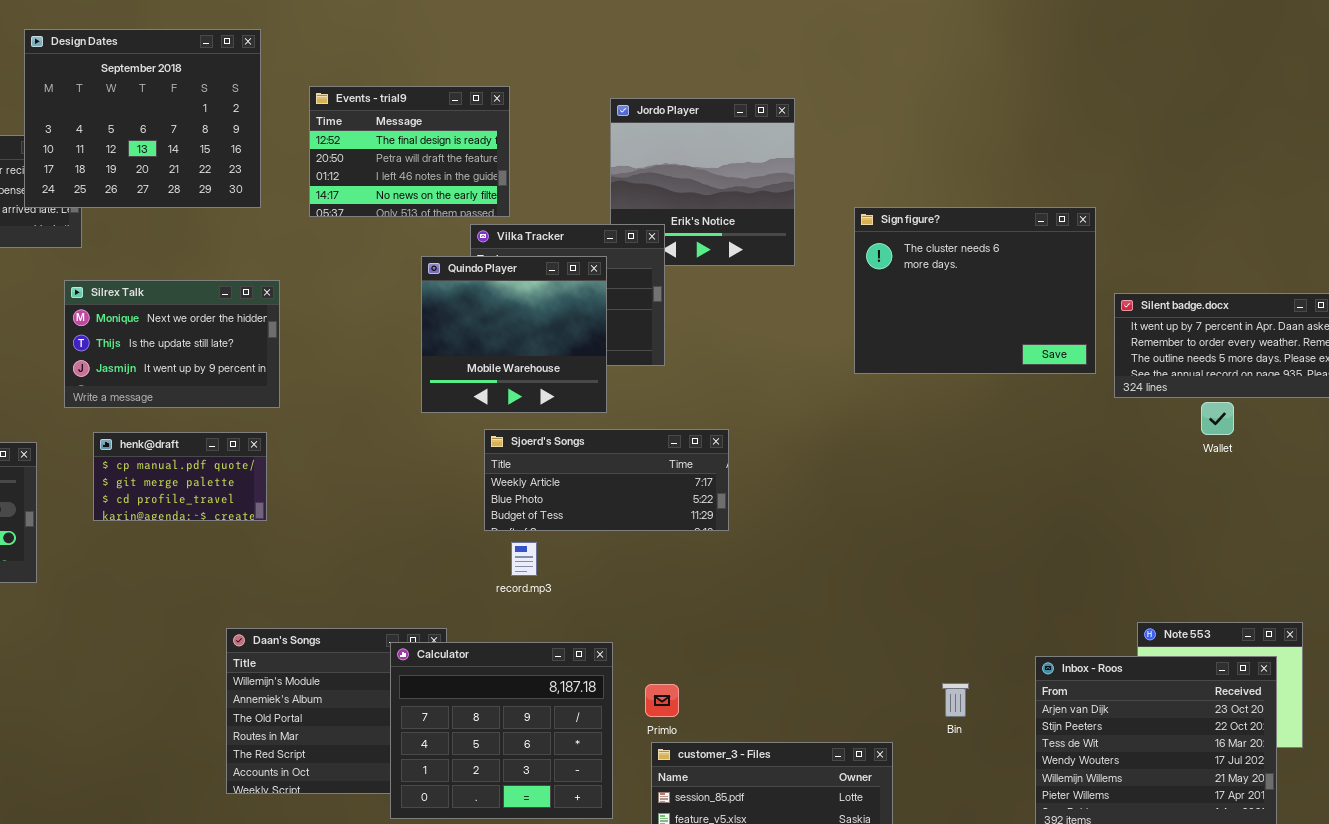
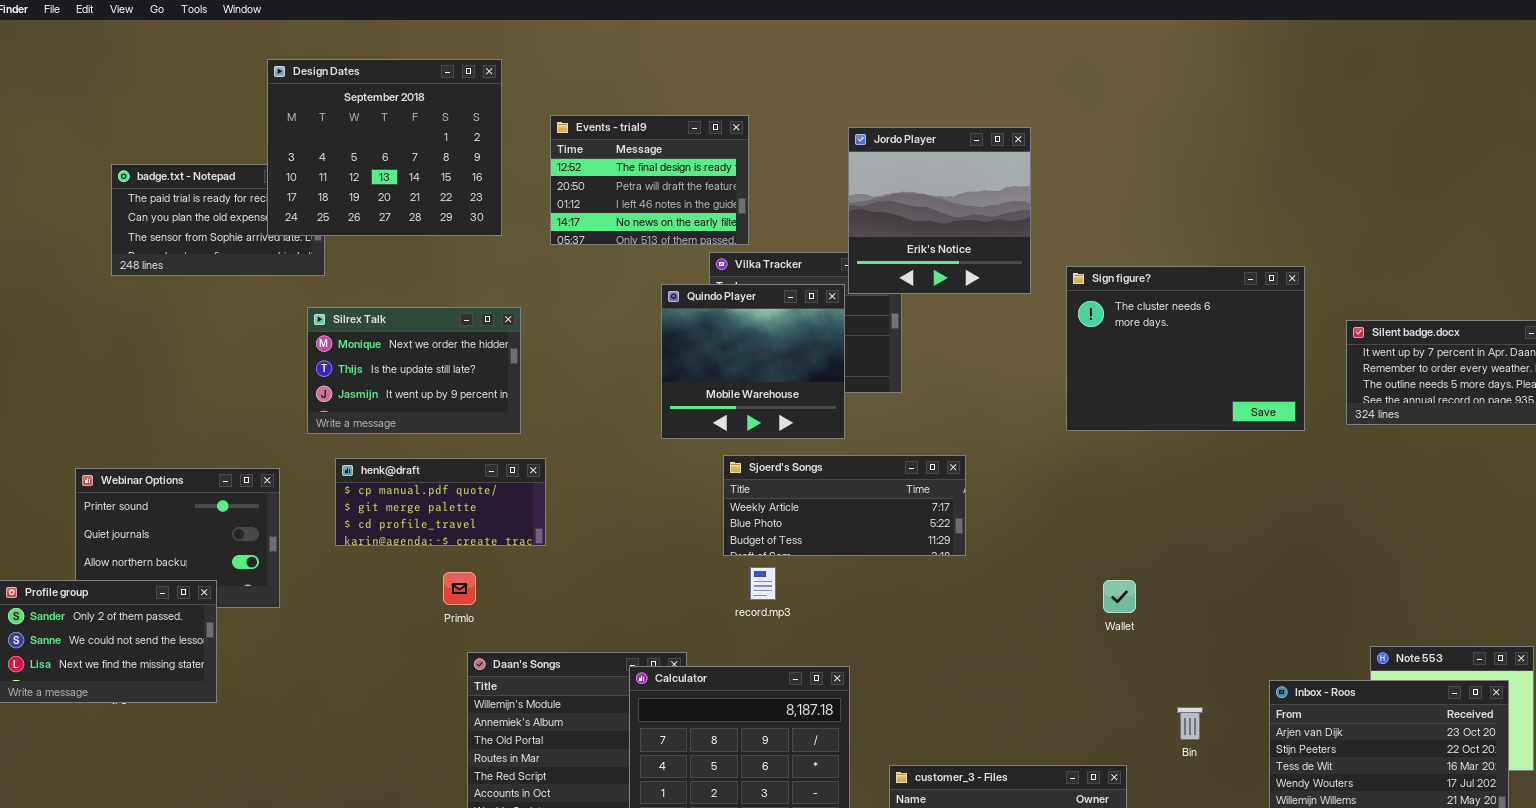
Jordo Player: [610,98,795,266] -> [848,127,1031,294], raised
Sign figure?: [854,207,1096,374] -> [1066,266,1305,431], moved
Wallet: [1201,402,1234,435] -> [1103,580,1136,613], moved
henk@draft: [93,432,267,521] -> [335,458,546,546], resized
Primlo: [645,684,679,717] -> [443,572,476,605], moved

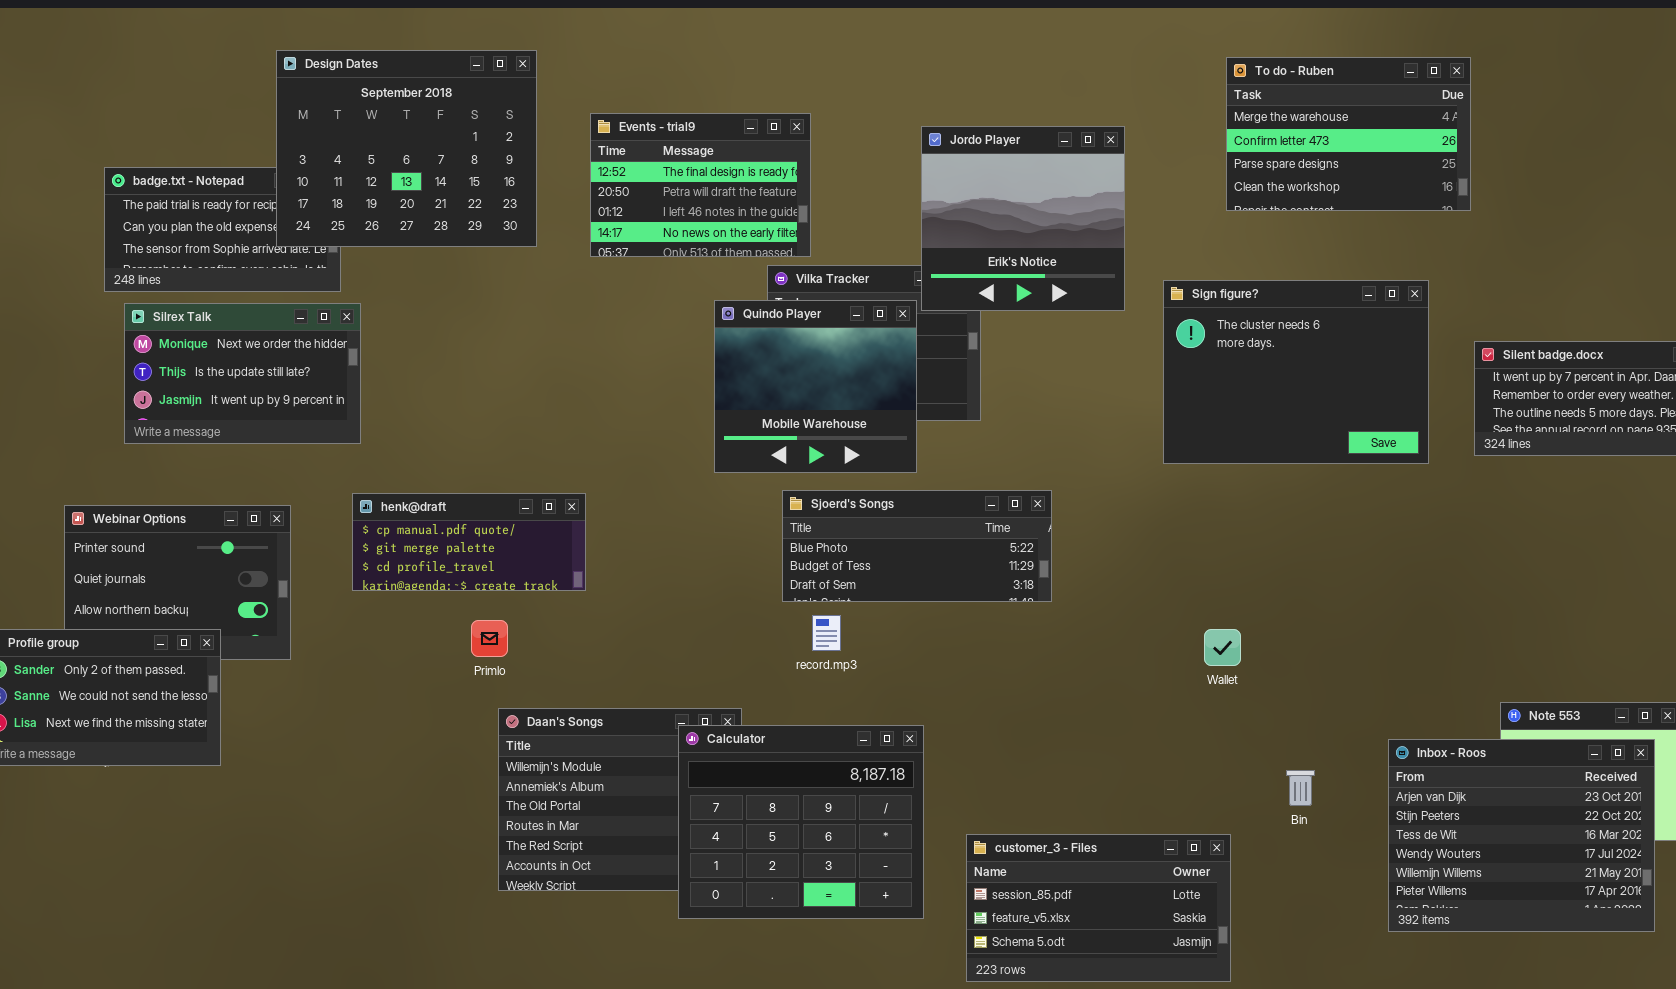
To do - Ruben: none -> [1226,57,1471,211], opened
Silrex Talk: [307,307,521,434] -> [124,303,361,444], moved
Sjoerd's Songs: [723,455,966,556] -> [782,490,1052,602], scrolled down 1 row

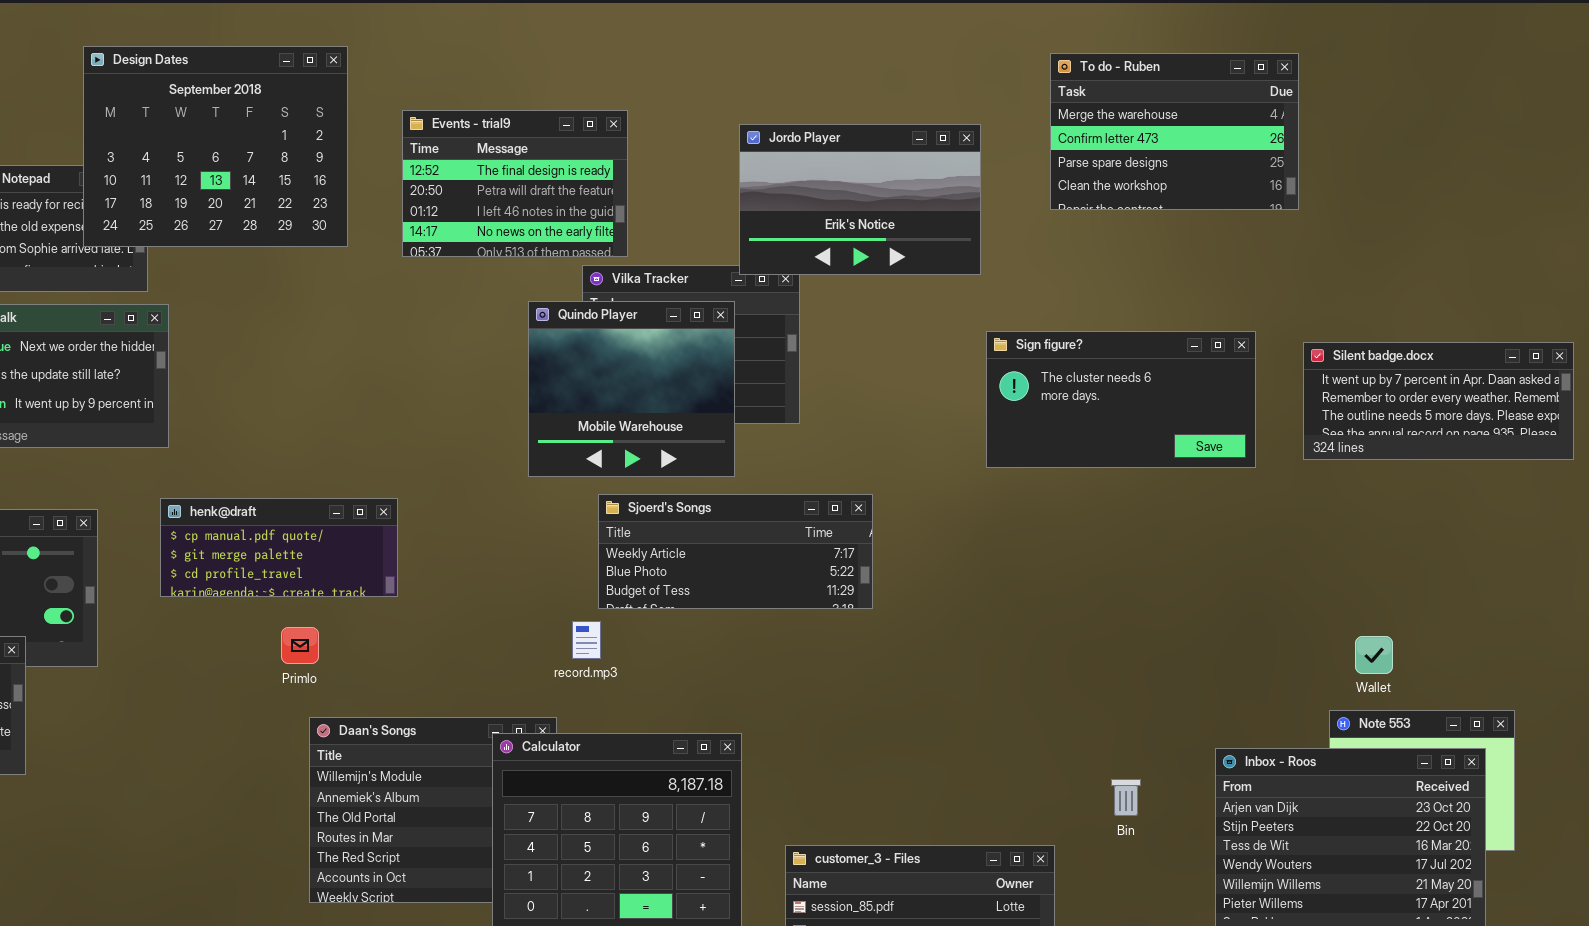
Jordo Player: [921,126,1125,311] -> [739,124,981,275], resized
Sign figure?: [1163,280,1429,464] -> [986,331,1256,468], resized
Sjoerd's Songs: [782,490,1052,602] -> [598,494,873,609], scrolled up 1 row
record.mp3: [812,615,841,651] -> [572,621,601,659], moved
Wallet: [1204,629,1241,666] -> [1355,636,1393,674], moved

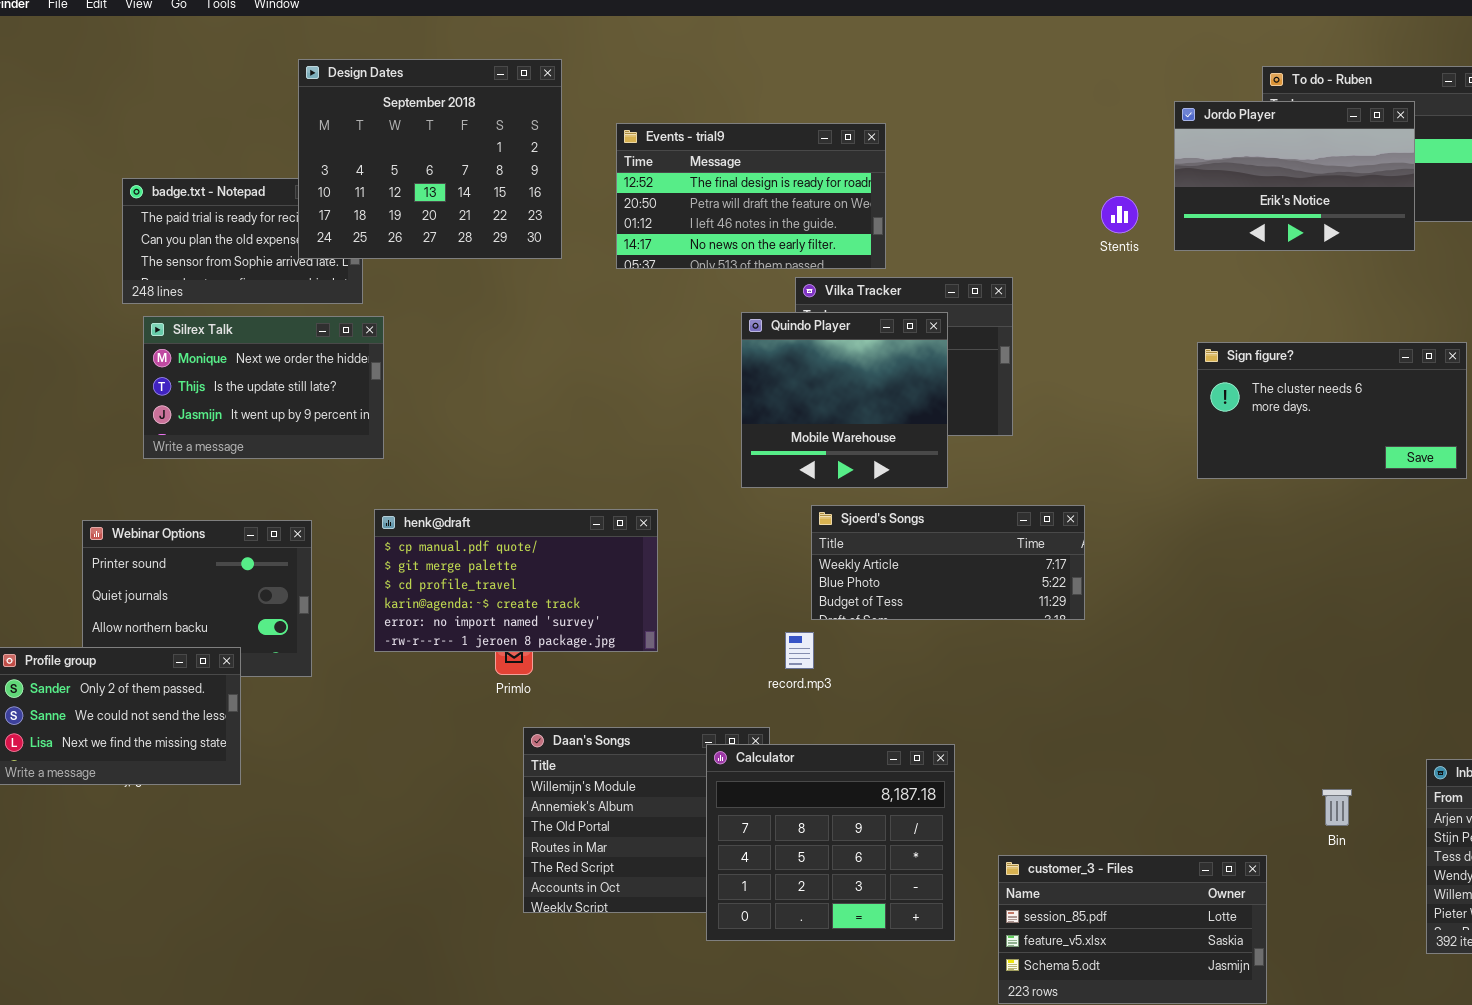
Events - trial9: [402,110,628,257] -> [616,123,886,269], resized
Jordo Player: [739,124,981,275] -> [1174,101,1415,251], moved
henk@draft: [160,498,398,597] -> [374,509,658,652], resized

